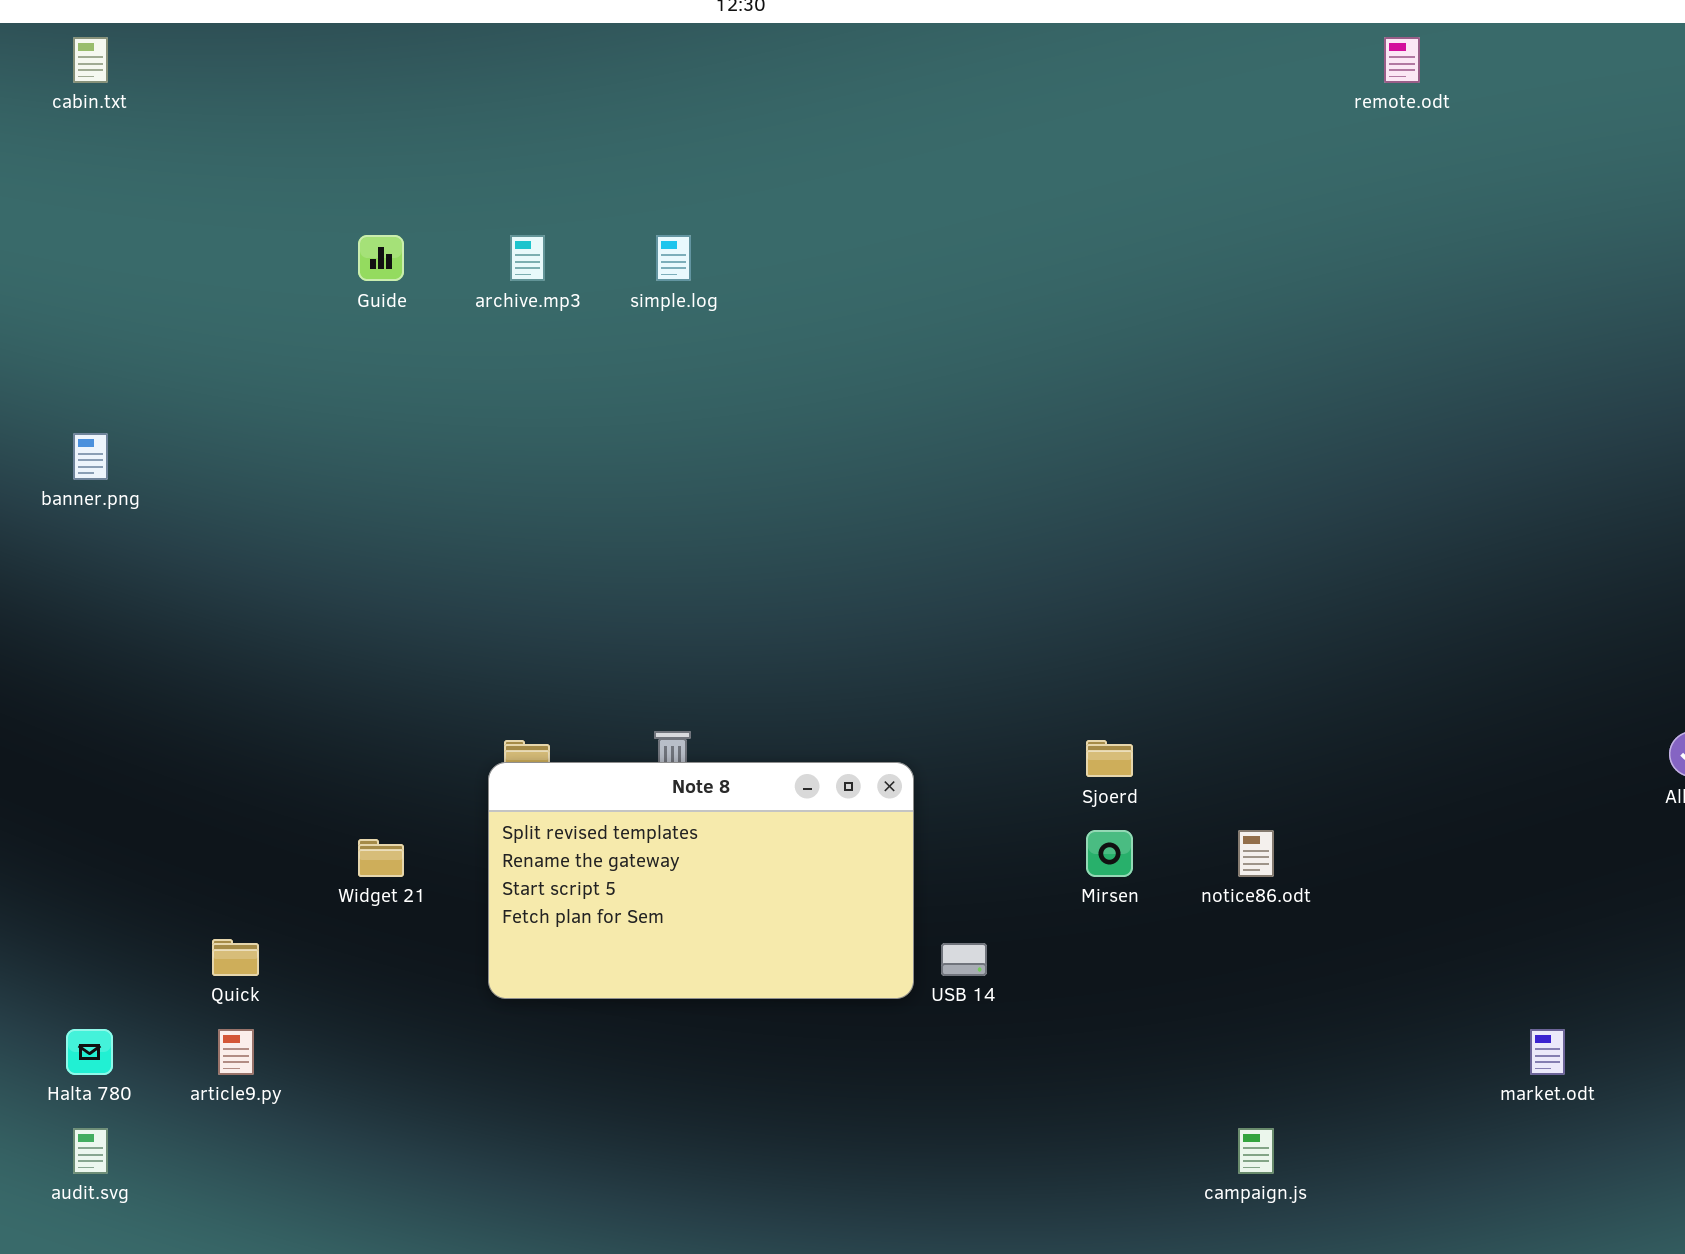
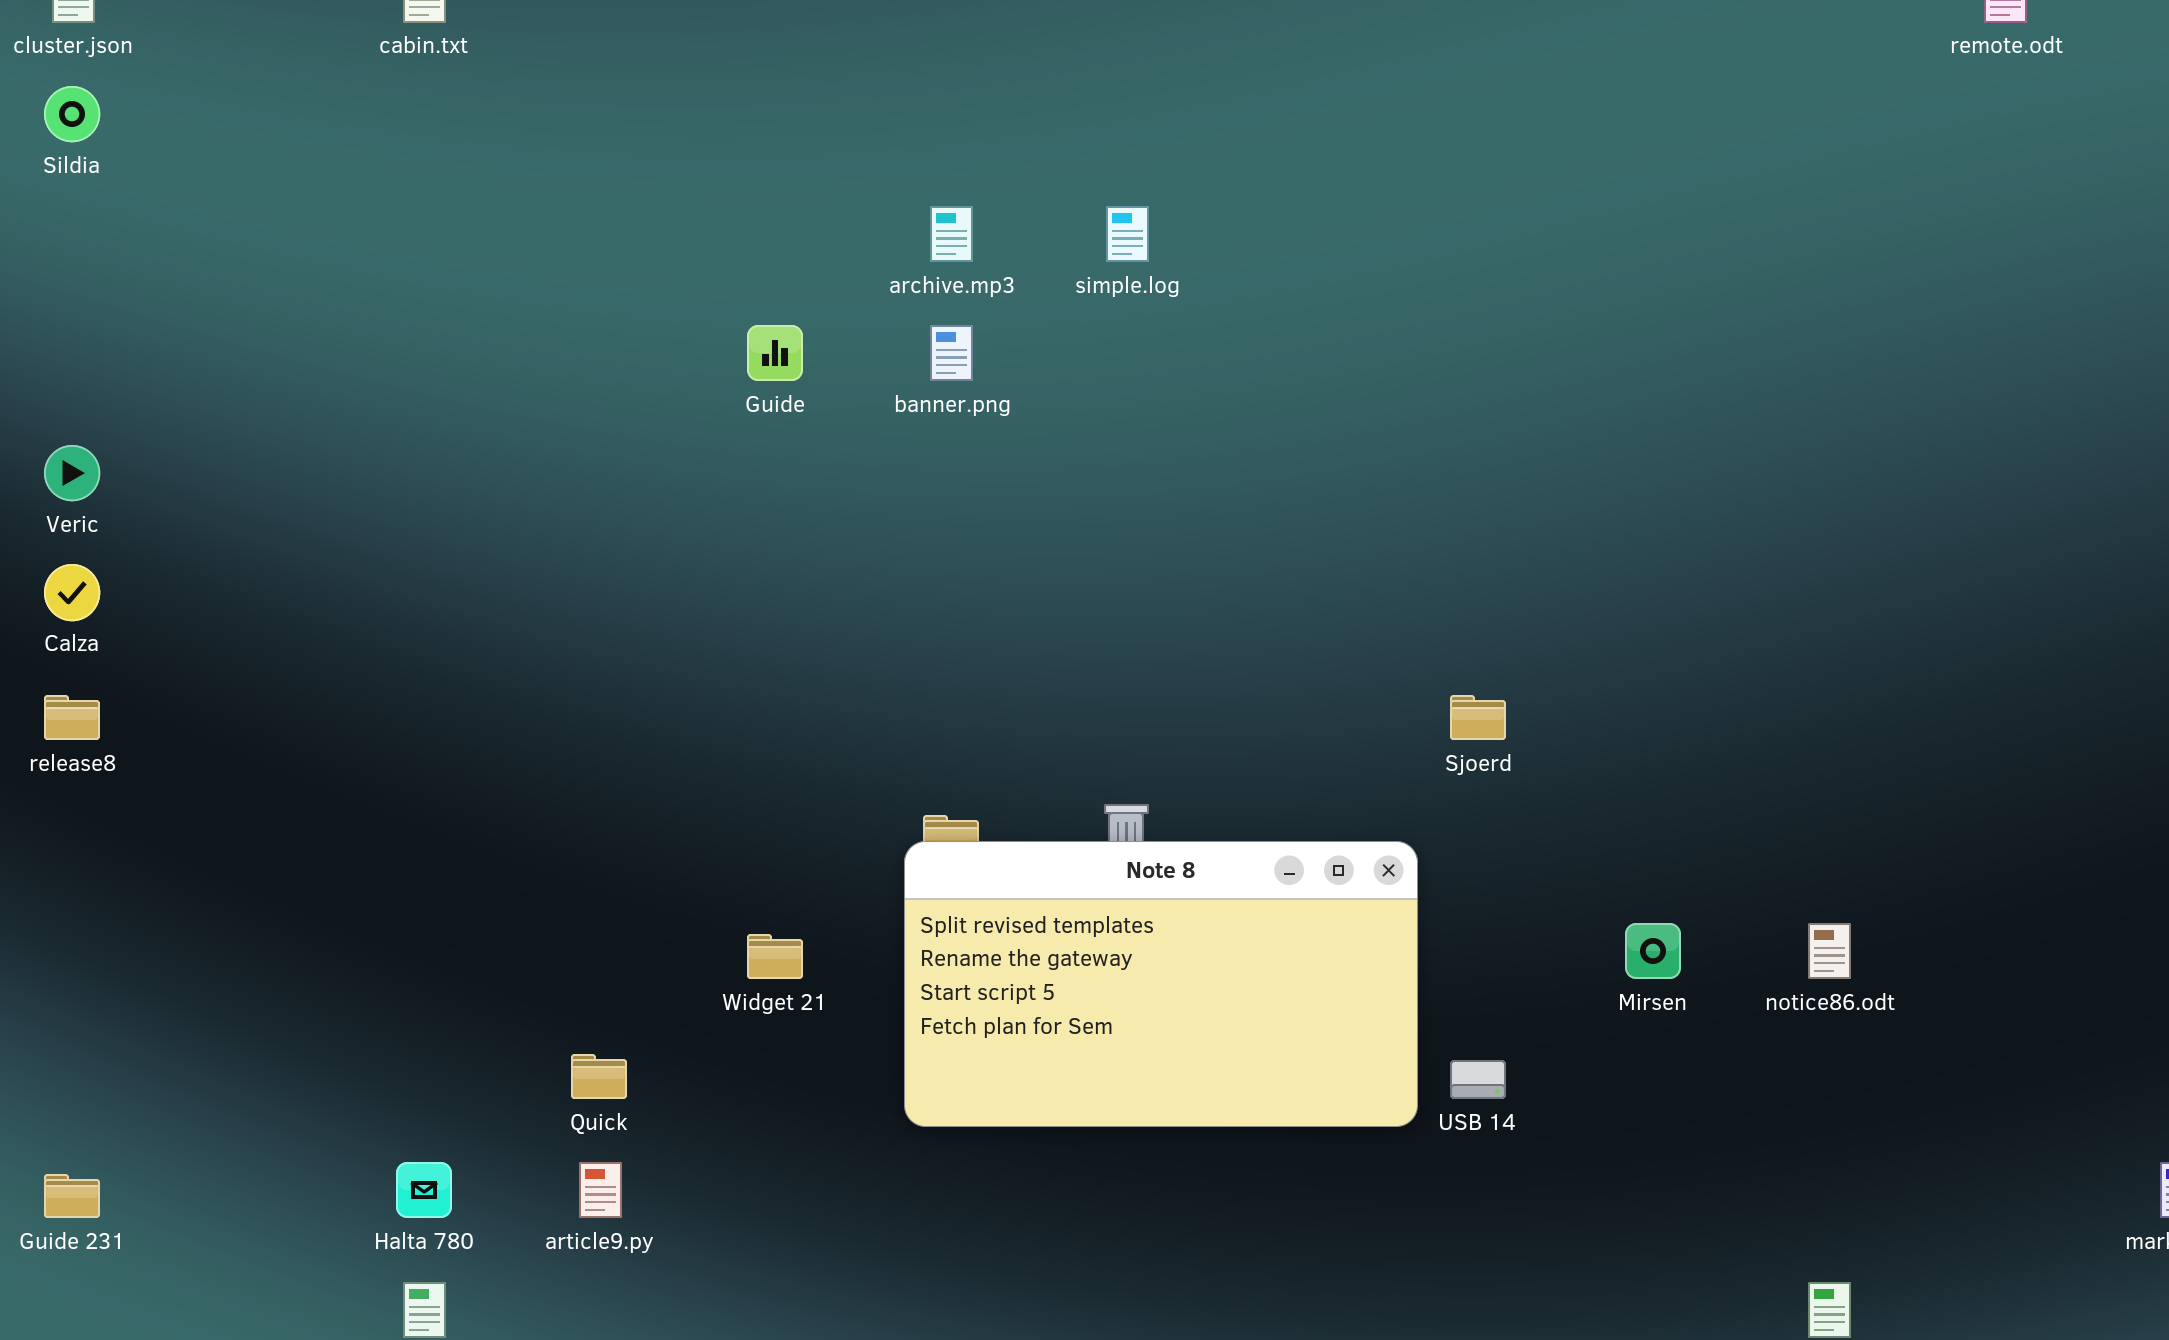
Guide: [358,235,404,281] -> [747,325,803,381], moved
banner.png: [73,433,108,480] -> [930,325,973,381], moved
Sjoerd: [1086,740,1133,777] -> [1450,695,1506,740], moved

